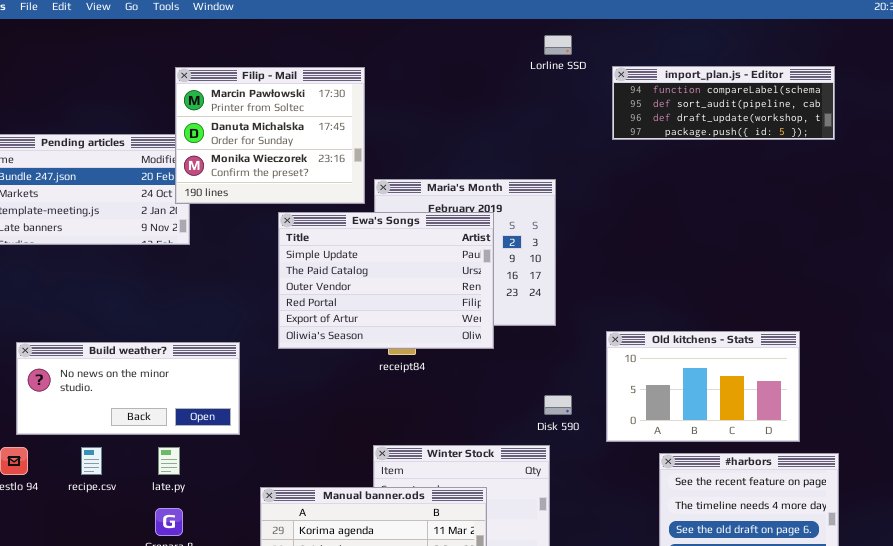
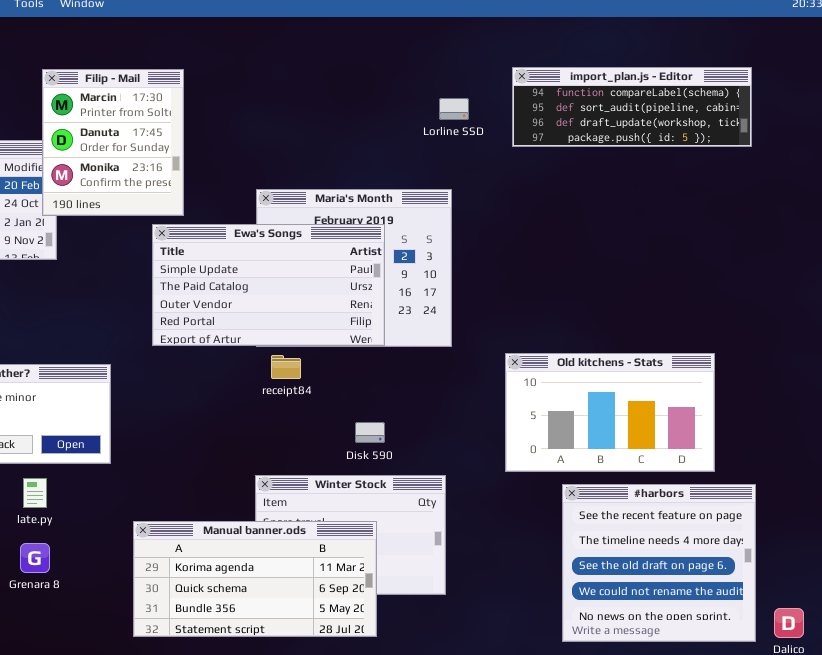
Lorline SSD: [544,35,572,55] -> [439,98,469,120], moved
Filip - Mail: [175,67,365,204] -> [42,69,184,216], resized
Ewa's Songs: [278,212,494,349] -> [152,224,385,346], resized
Disk 590: [544,395,572,415] -> [355,422,385,443], moved

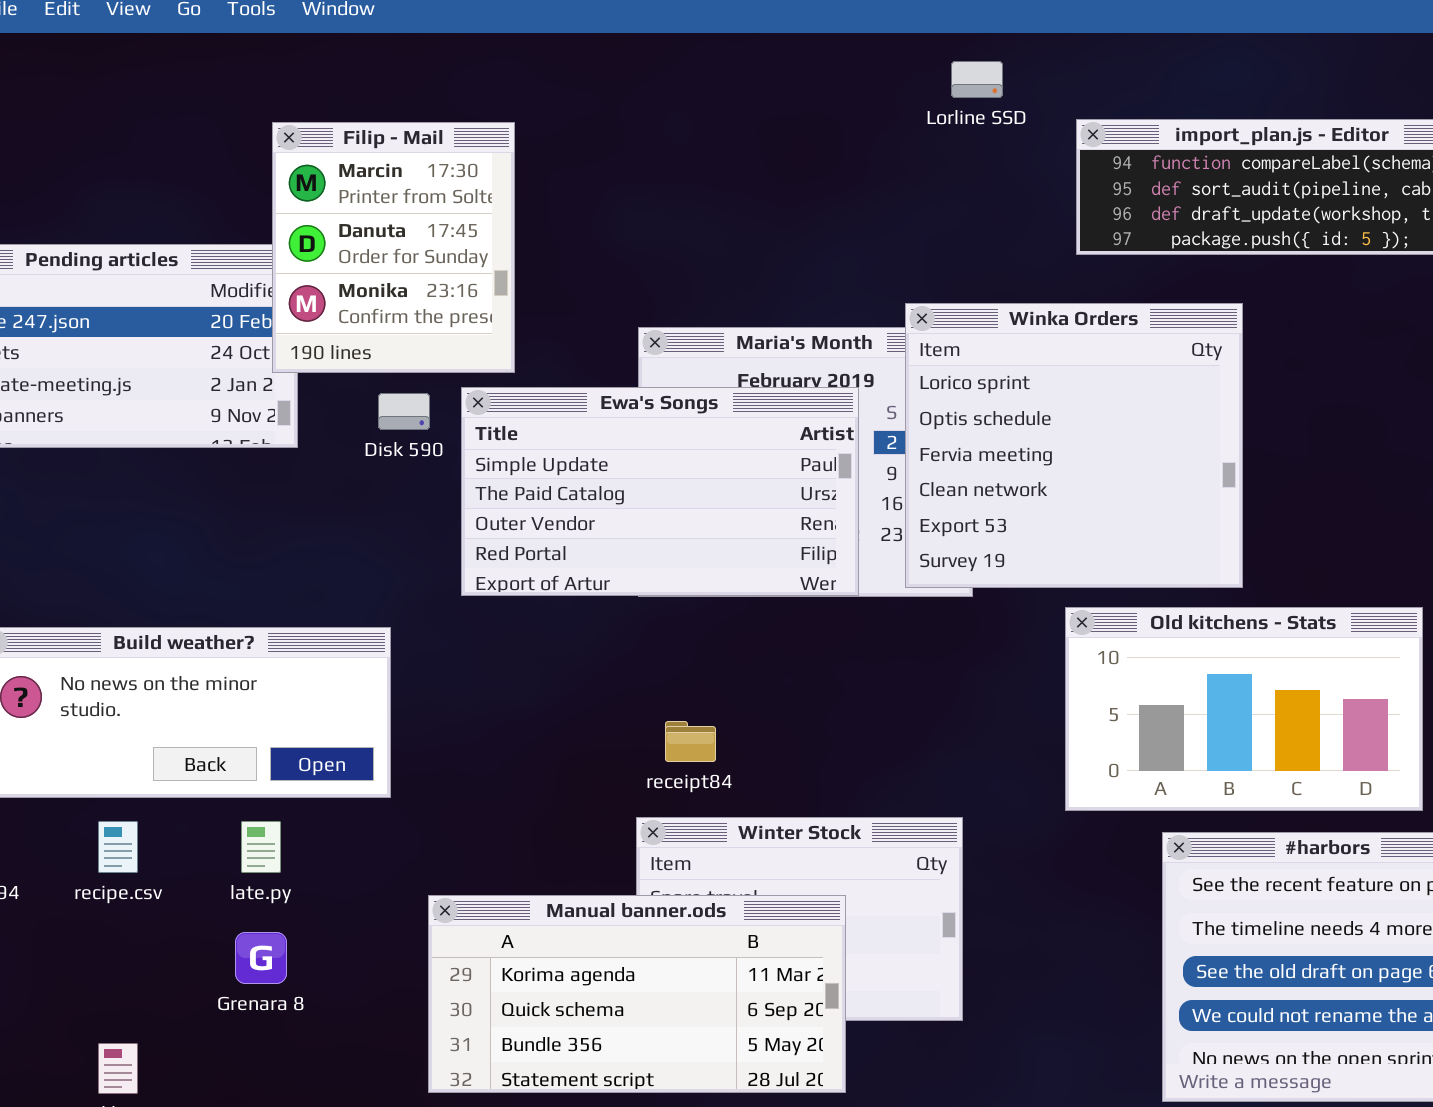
Lorline SSD: [439,98,469,120] -> [951,61,1003,98], moved
Winka Orders: none -> [905,303,1243,588], opened
receipt84: [271,355,301,379] -> [665,721,716,762], moved
Disk 590: [355,422,385,443] -> [378,393,430,430], moved

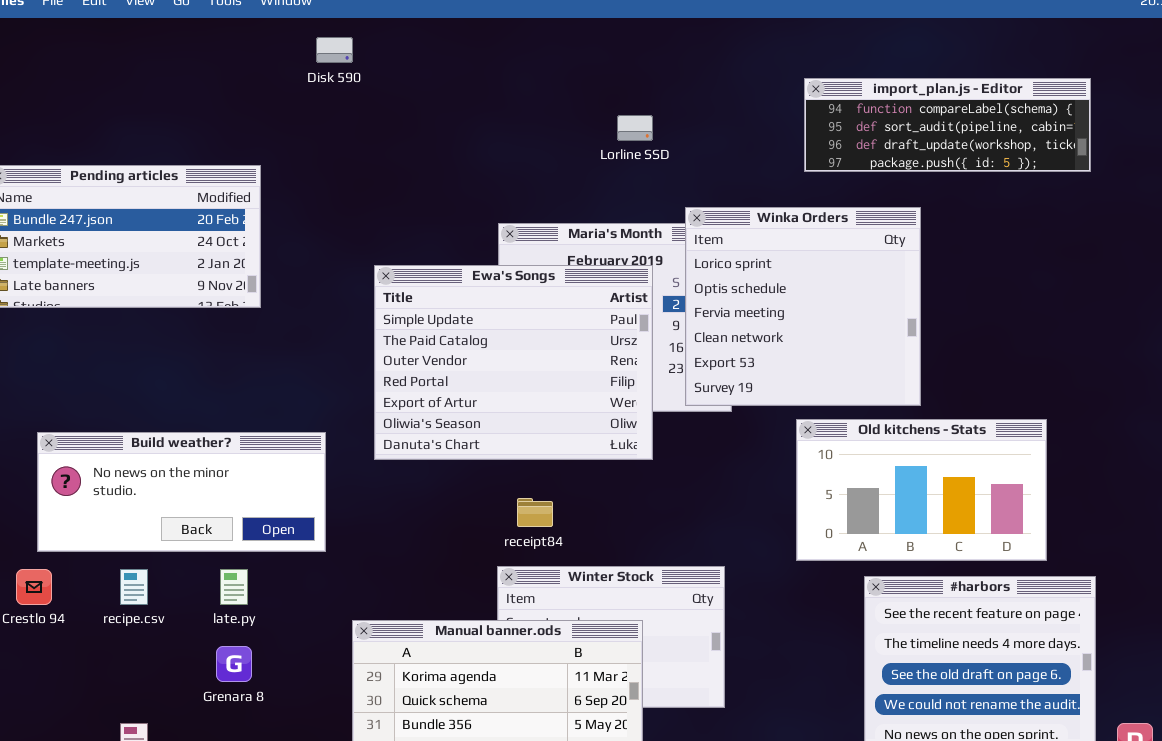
Lorline SSD: [951,61,1003,98] -> [617,115,653,141], moved
Filip - Mail: [272,122,515,373] -> none, closed
Ewa's Songs: [461,387,859,596] -> [374,265,653,460], resized
Disk 590: [378,393,430,430] -> [316,37,353,63], moved

